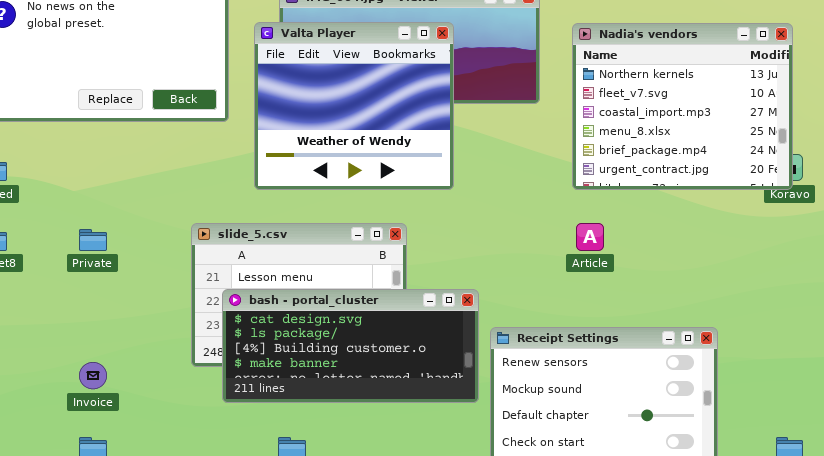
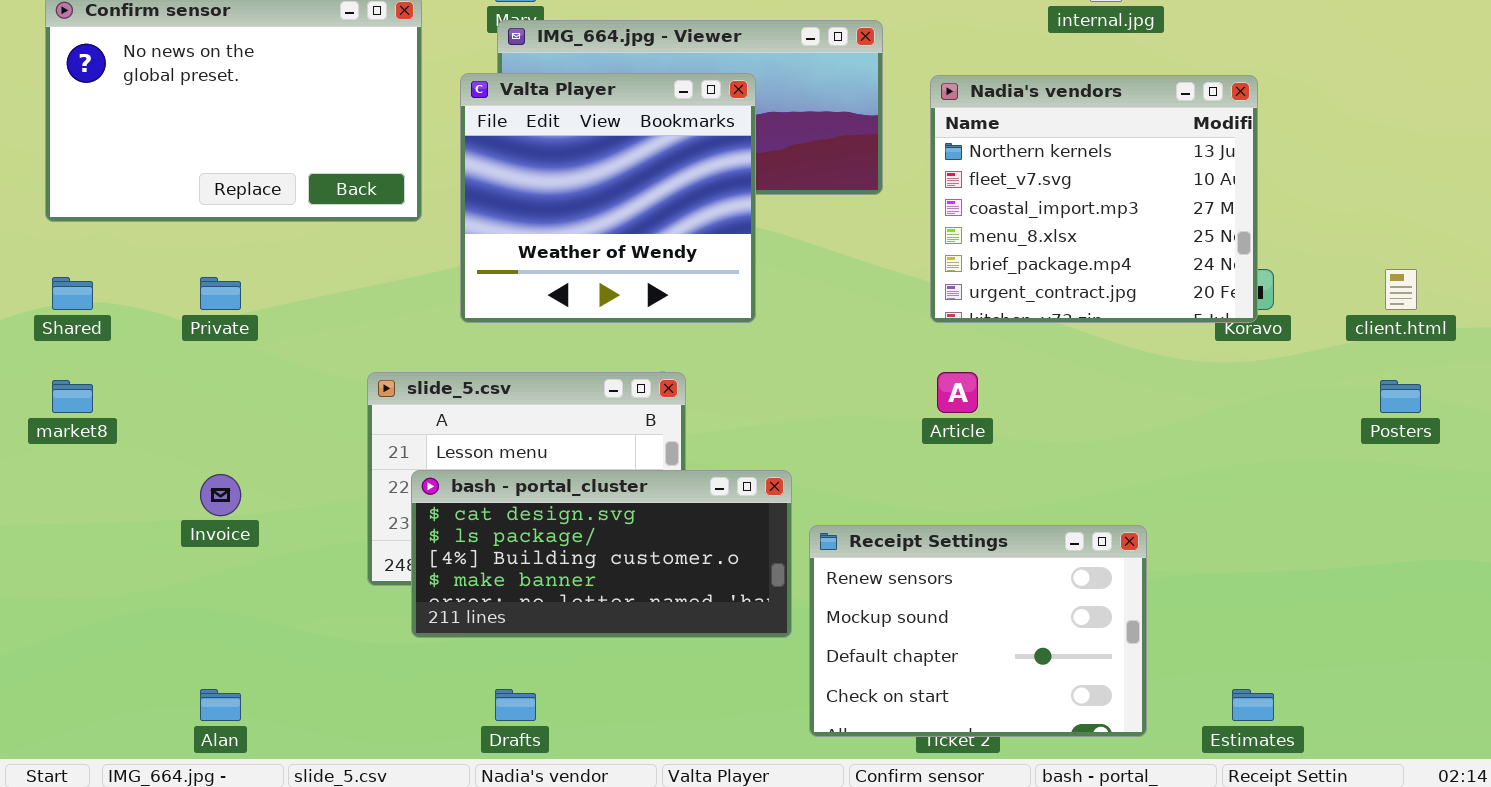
Private: [79,229,107,251] -> [200,277,241,310], moved
Invoice: [79,362,107,389] -> [200,474,241,516], moved

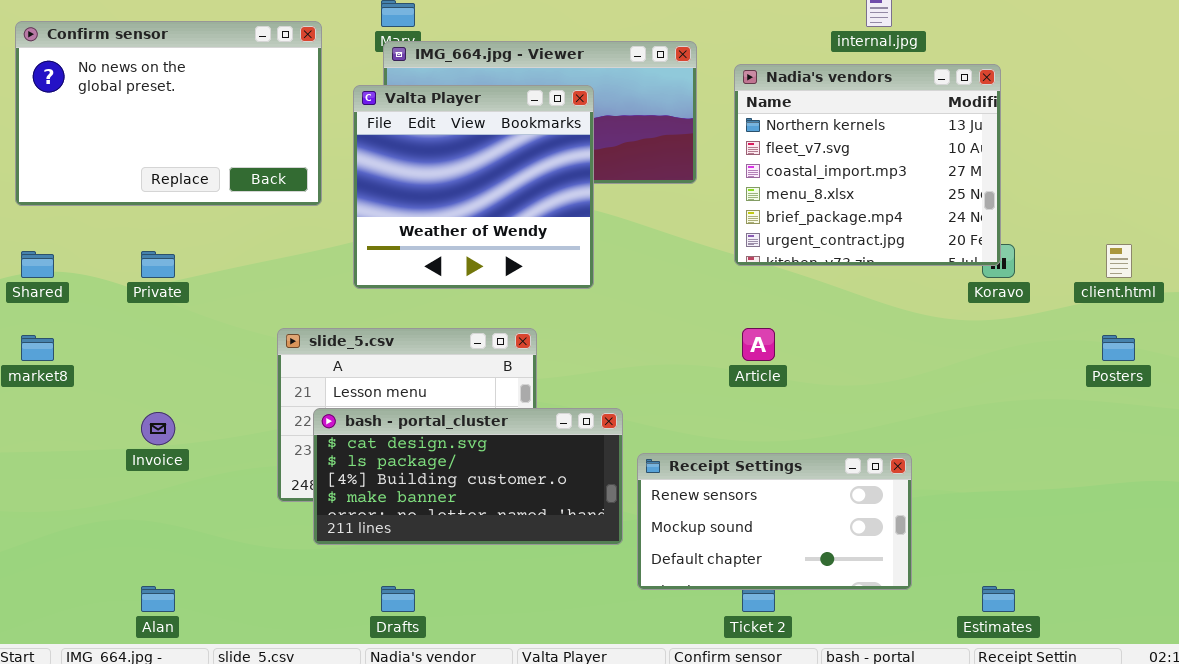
Nadia's vendors: [930,75,1258,323] -> [734,64,1001,266], moved
Receipt Settings: [809,525,1147,737] -> [637,453,912,590], resized

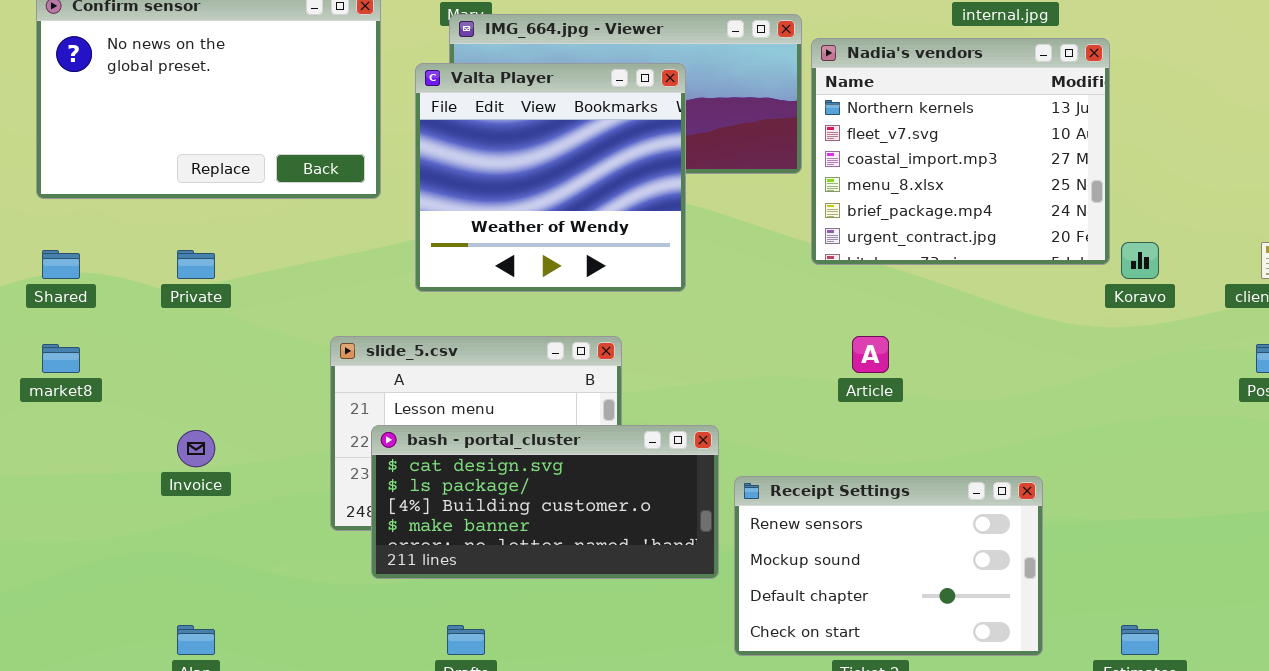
Nadia's vendors: [734,64,1001,266] -> [811,38,1110,265], moved
Receipt Settings: [637,453,912,590] -> [734,476,1043,656], resized

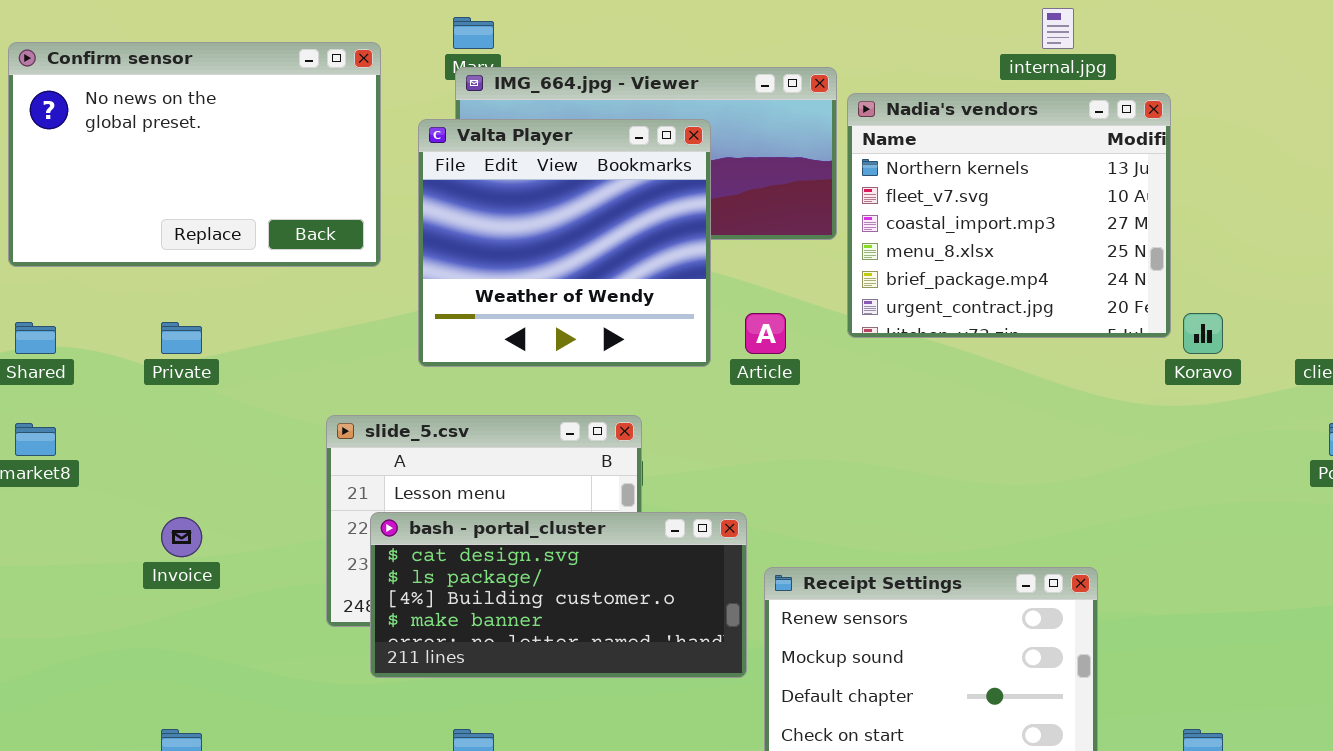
Article: [852,336,889,373] -> [745,313,786,354], moved

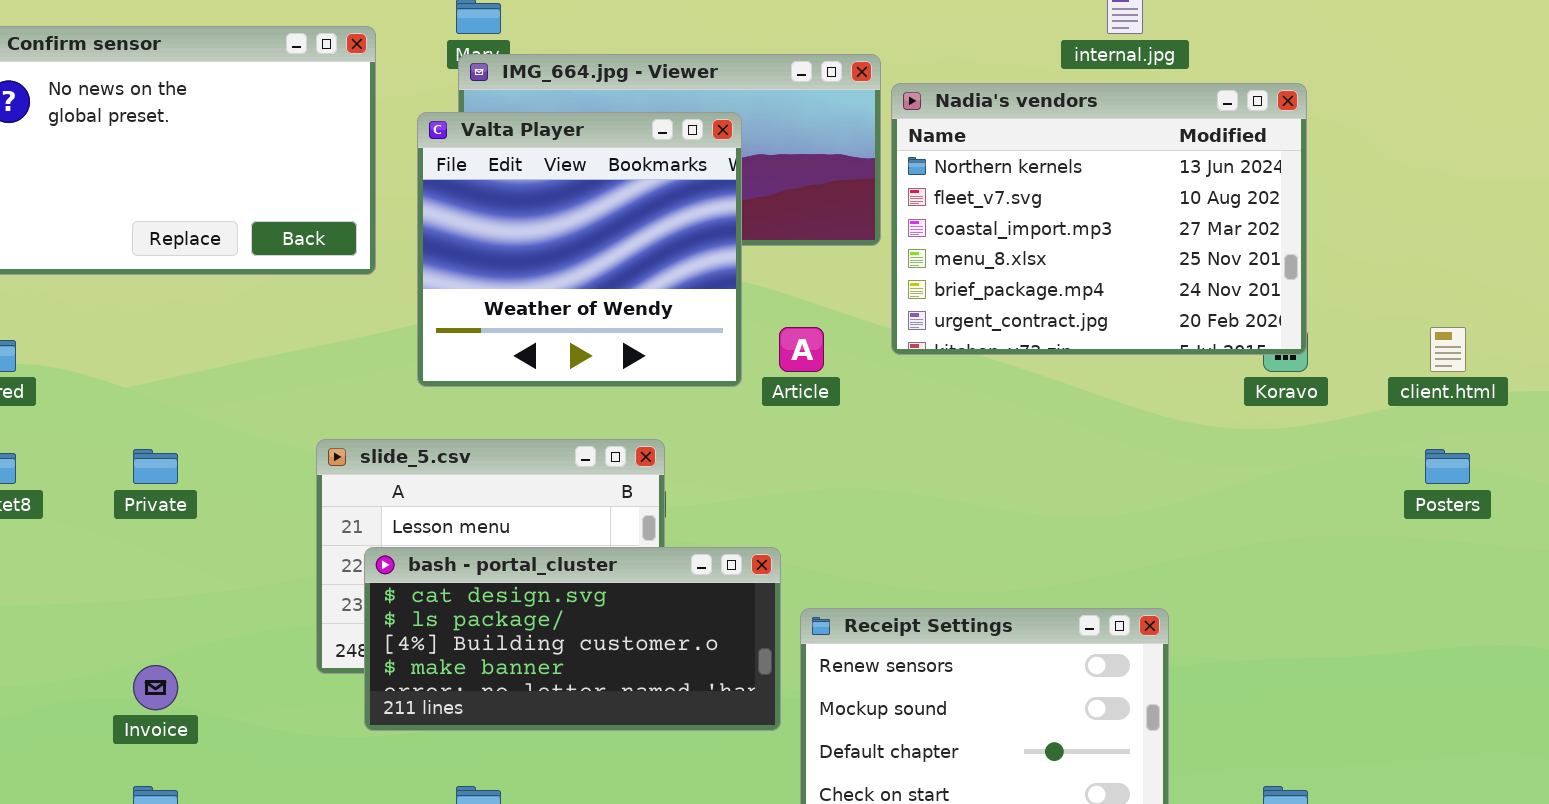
Nadia's vendors: [847,93,1171,338] -> [891,83,1307,355], resized
Private: [161,322,202,354] -> [133,449,178,484], moved
Invoice: [161,517,202,557] -> [133,665,178,710], moved

